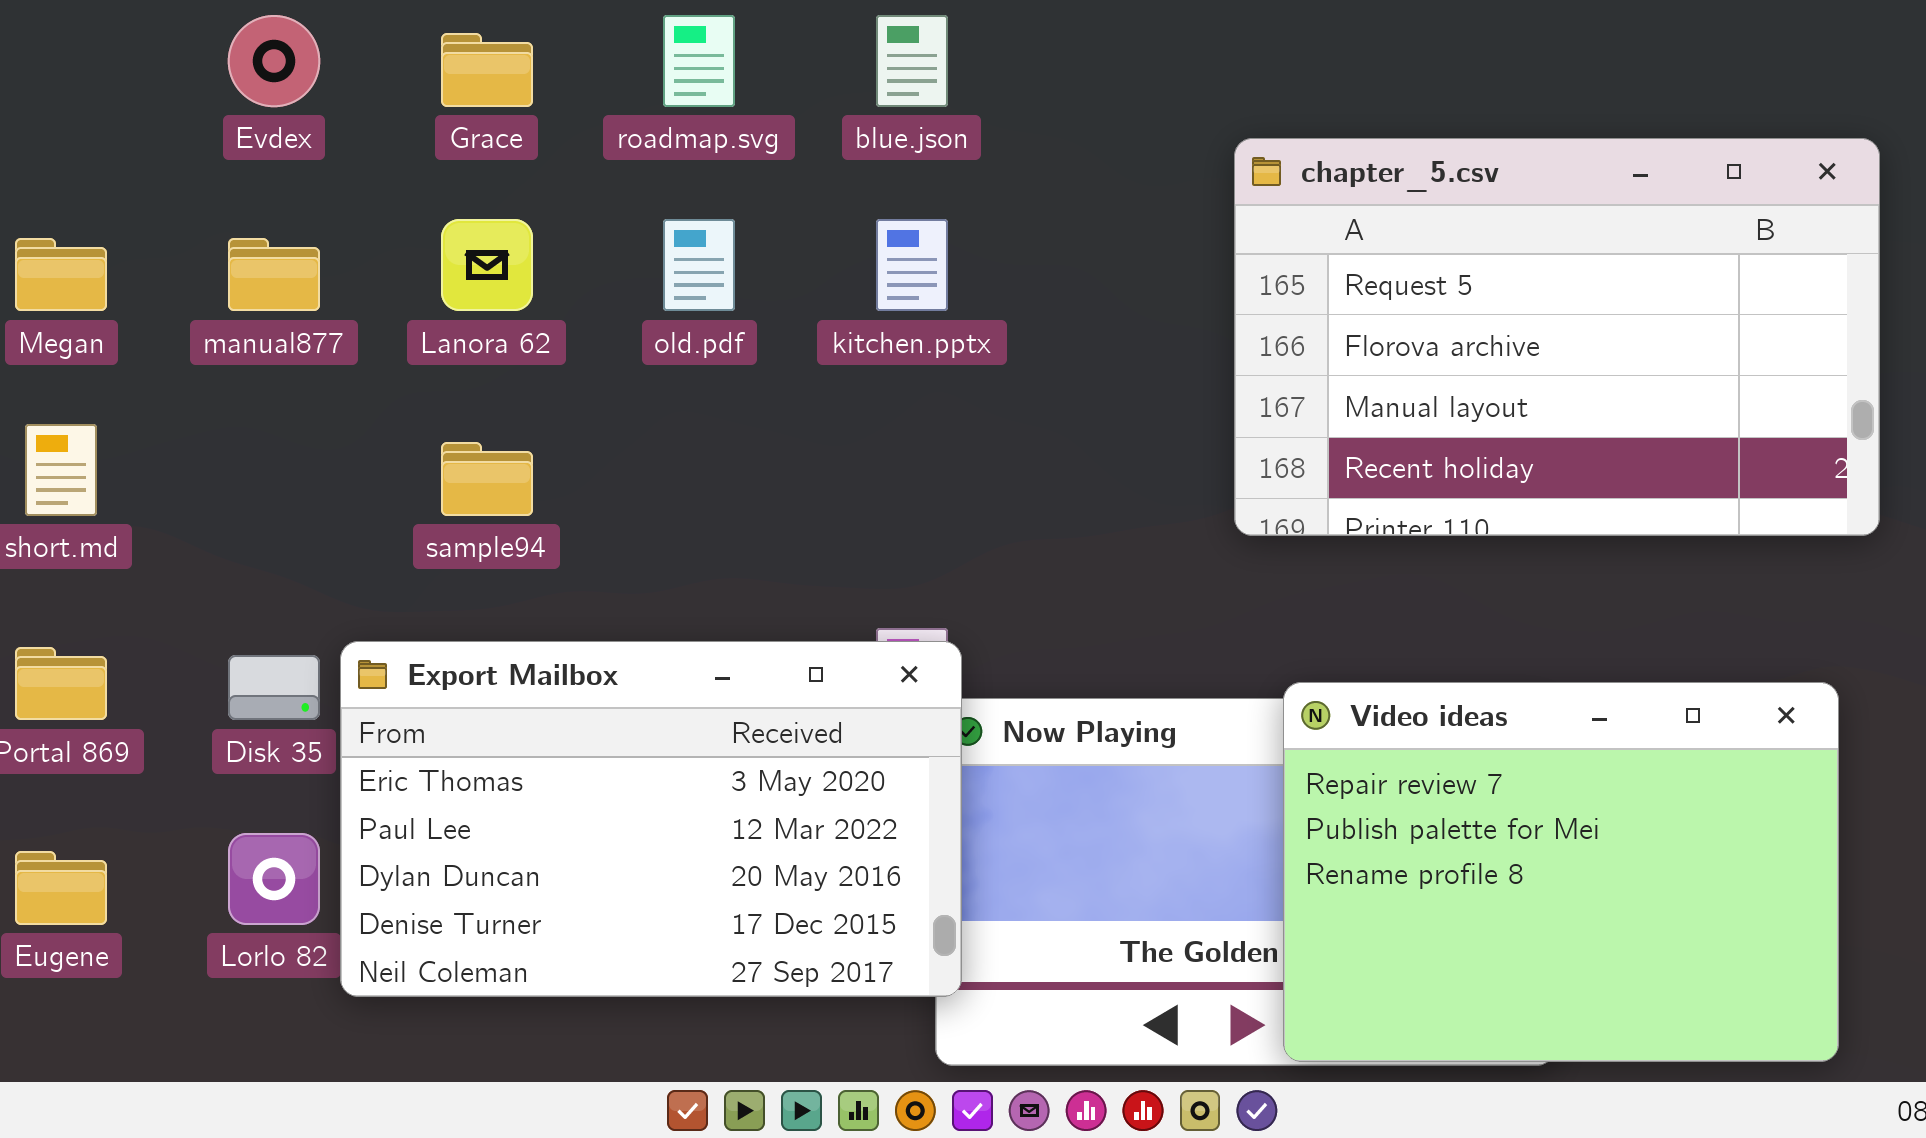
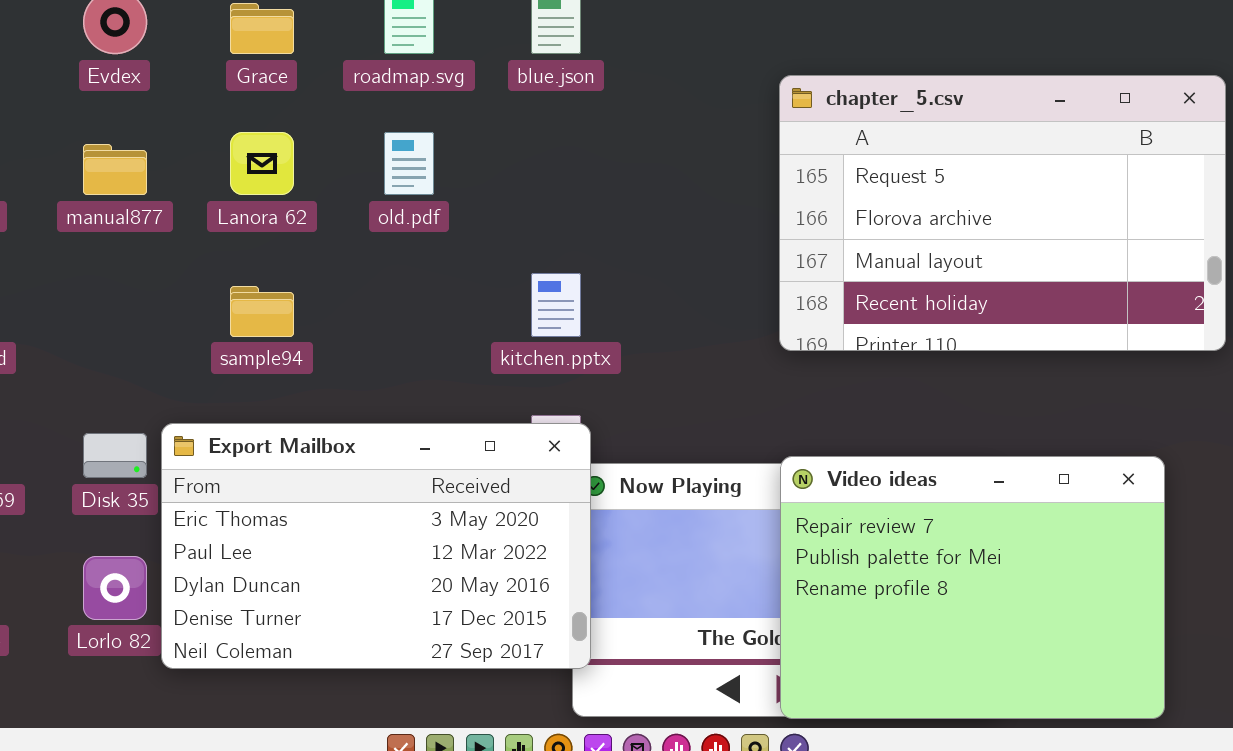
kitchen.pptx: [876,219,948,311] -> [531,273,581,337], moved
Video ideas: [1283,682,1839,1062] -> [780,456,1165,719], moved

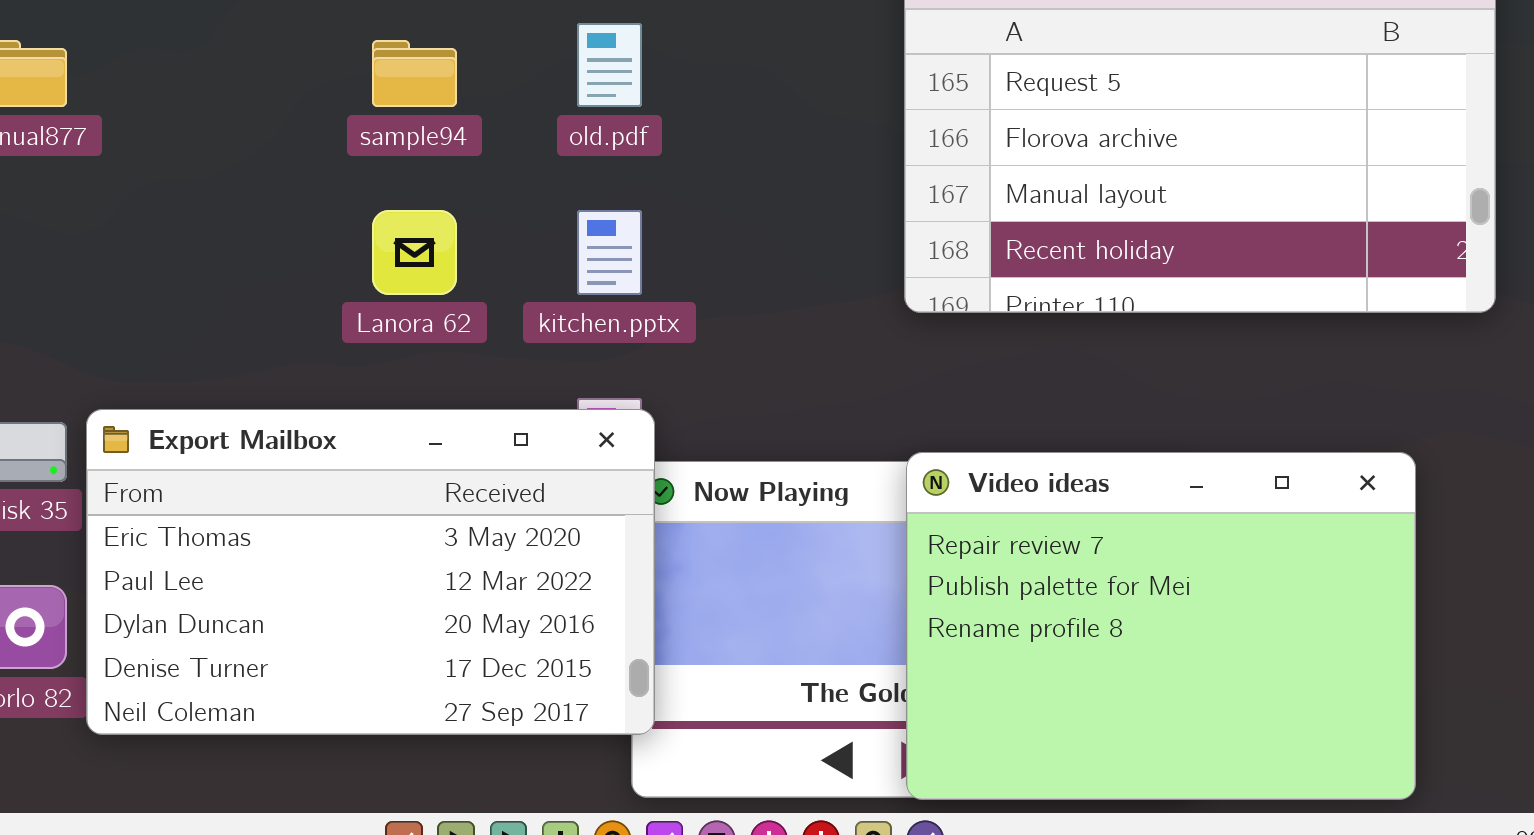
Lanora 62: [230,132,294,195] -> [372,210,457,295], moved
old.pdf: [384,132,434,195] -> [577,23,642,107], moved
sample94: [230,286,294,337] -> [372,40,457,107], moved

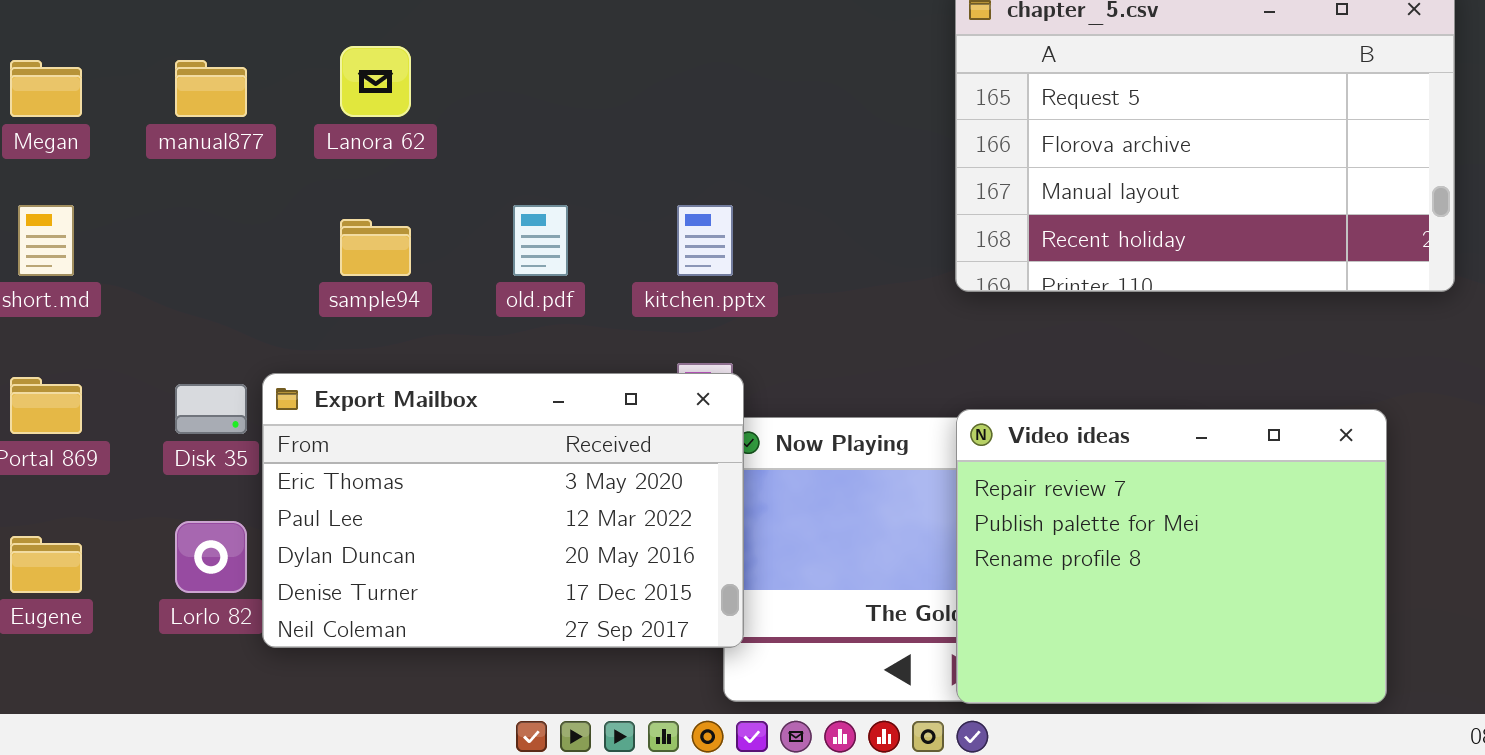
old.pdf: [577,23,642,107] -> [513,205,568,276], moved
sample94: [372,40,457,107] -> [340,219,411,276], moved
Lanora 62: [372,210,457,295] -> [340,46,411,117], moved

